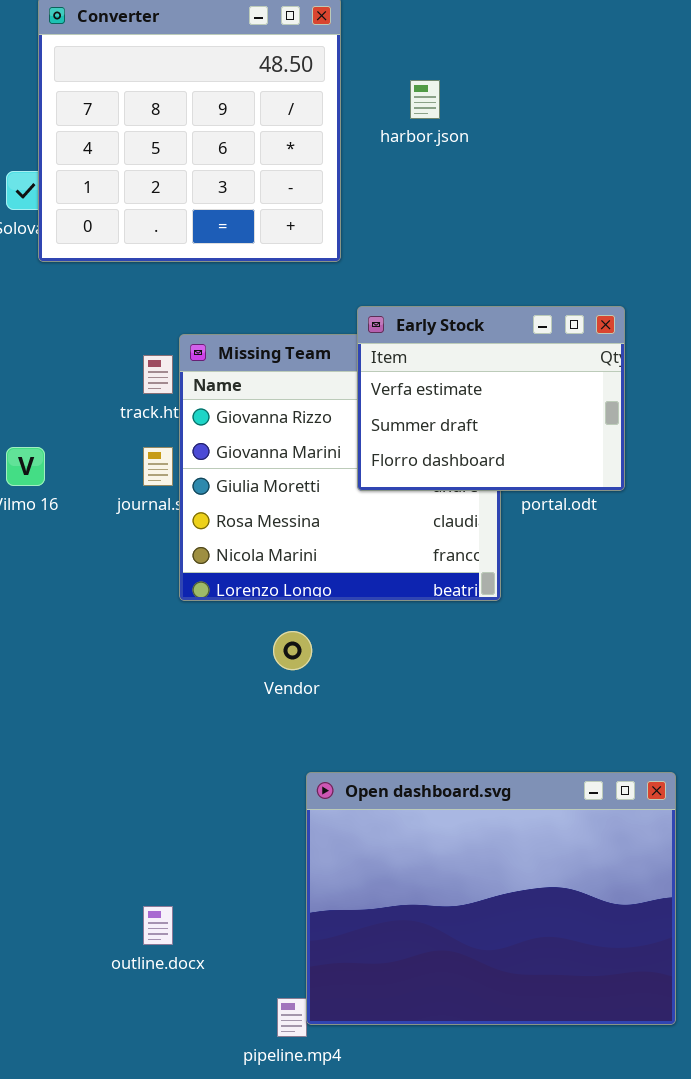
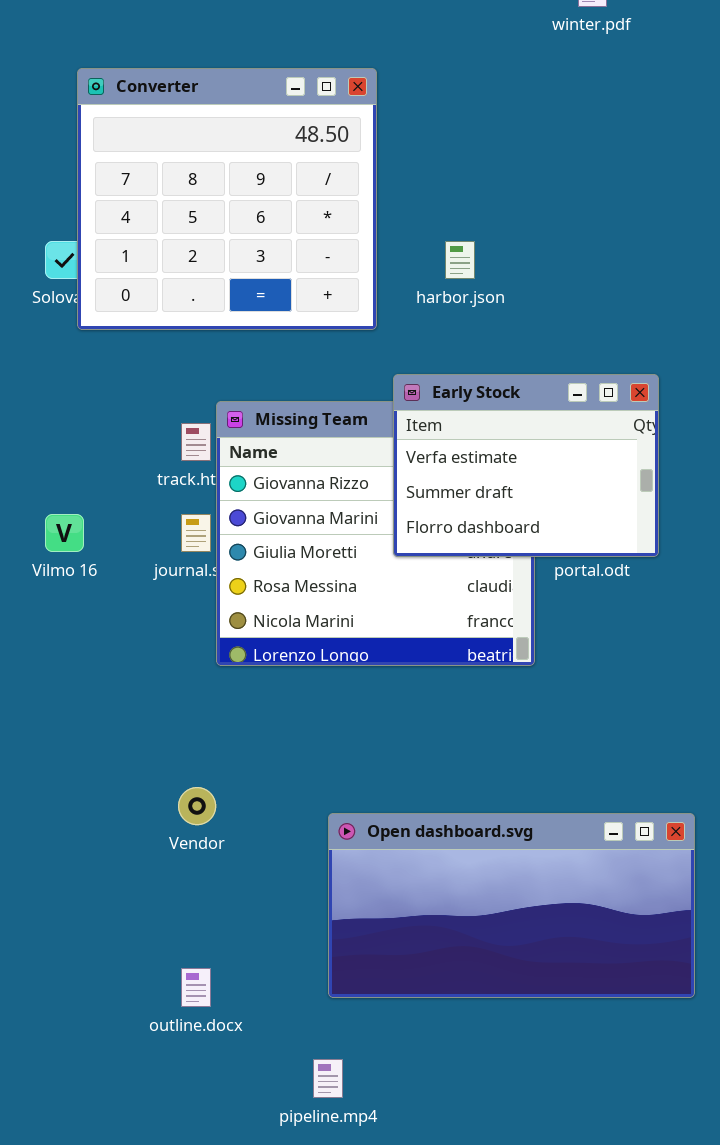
harbor.json: [410,80,440,119] -> [445,241,475,279], moved
Vendor: [273,631,312,670] -> [178,787,216,825], moved
Open dashboard.svg: [306,772,676,1025] -> [328,813,695,998], moved, resized

